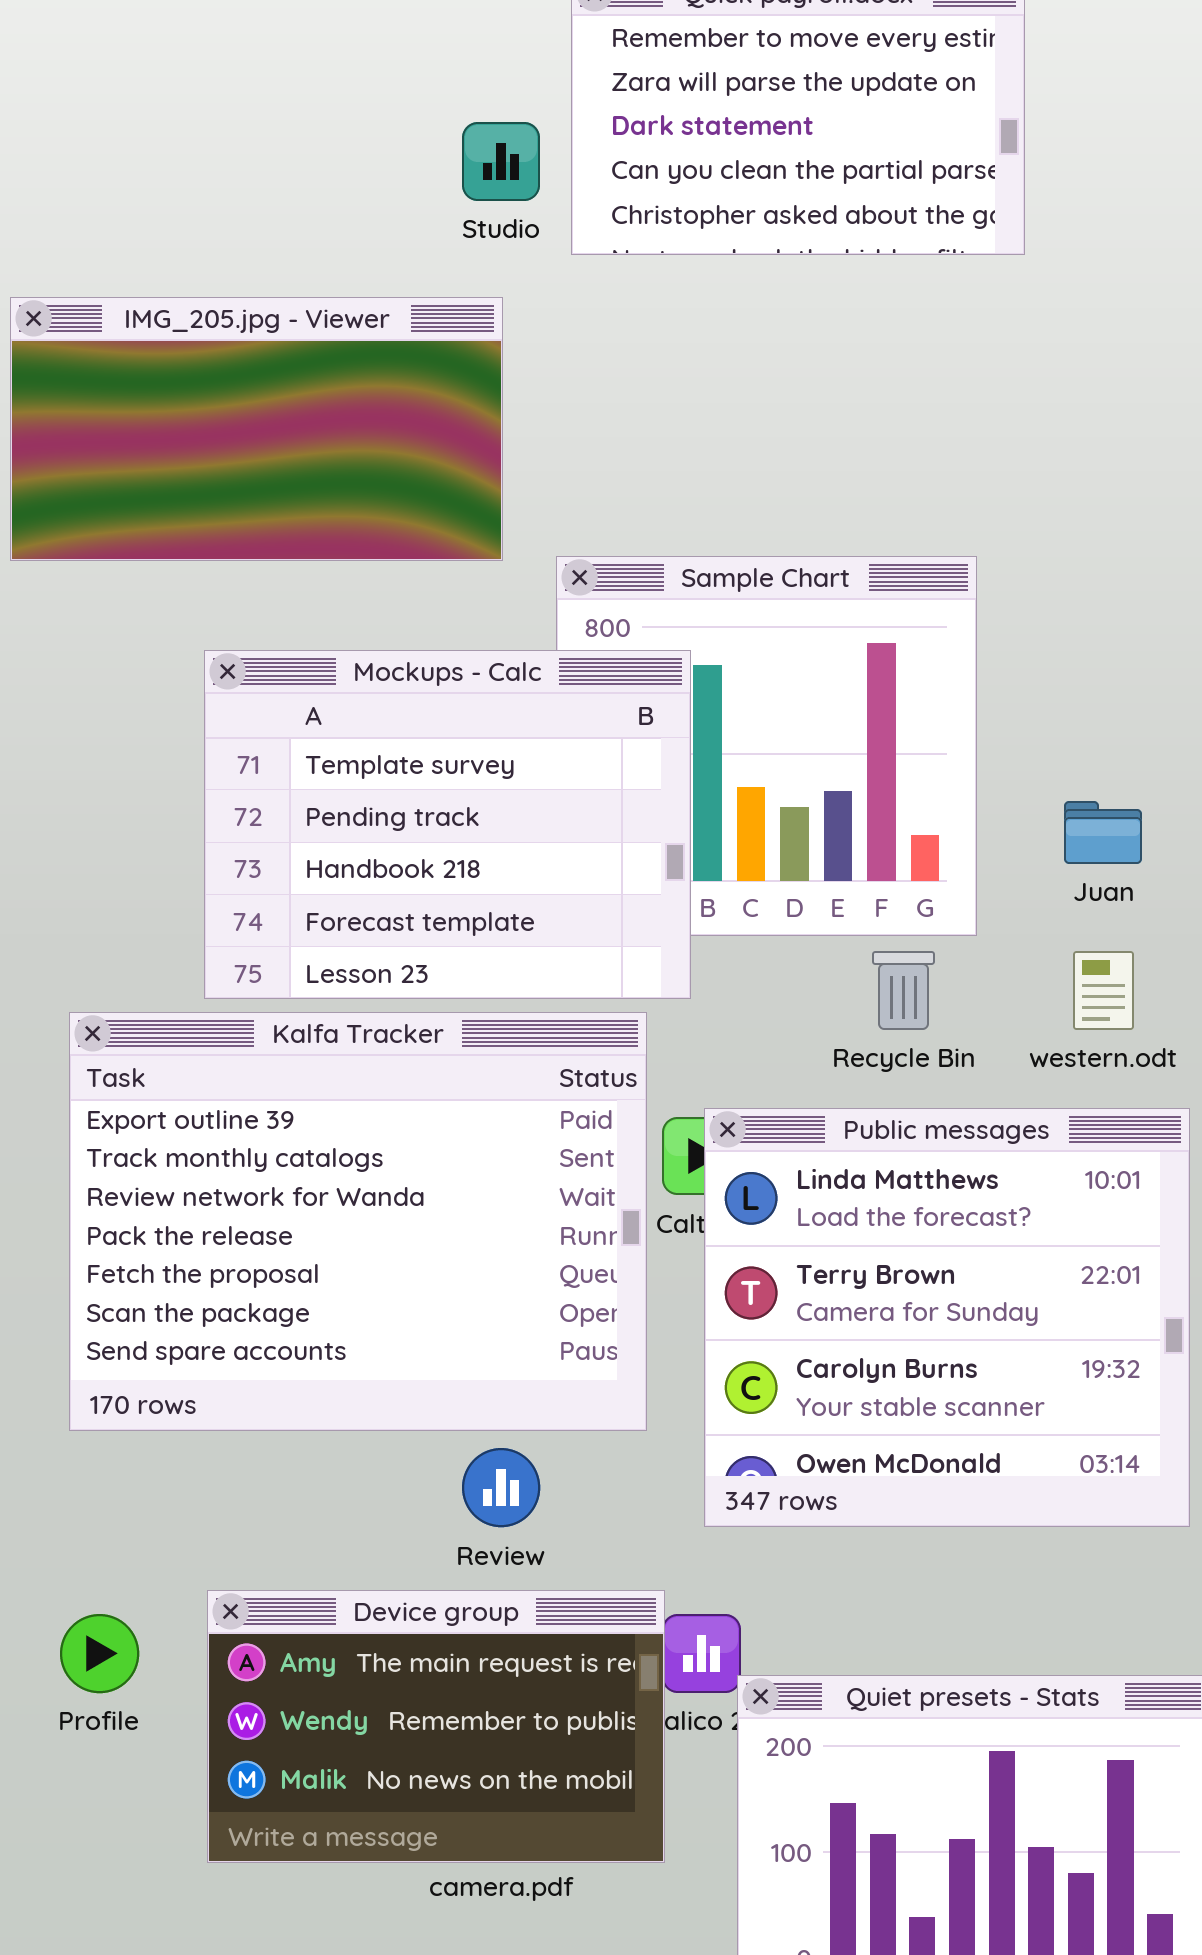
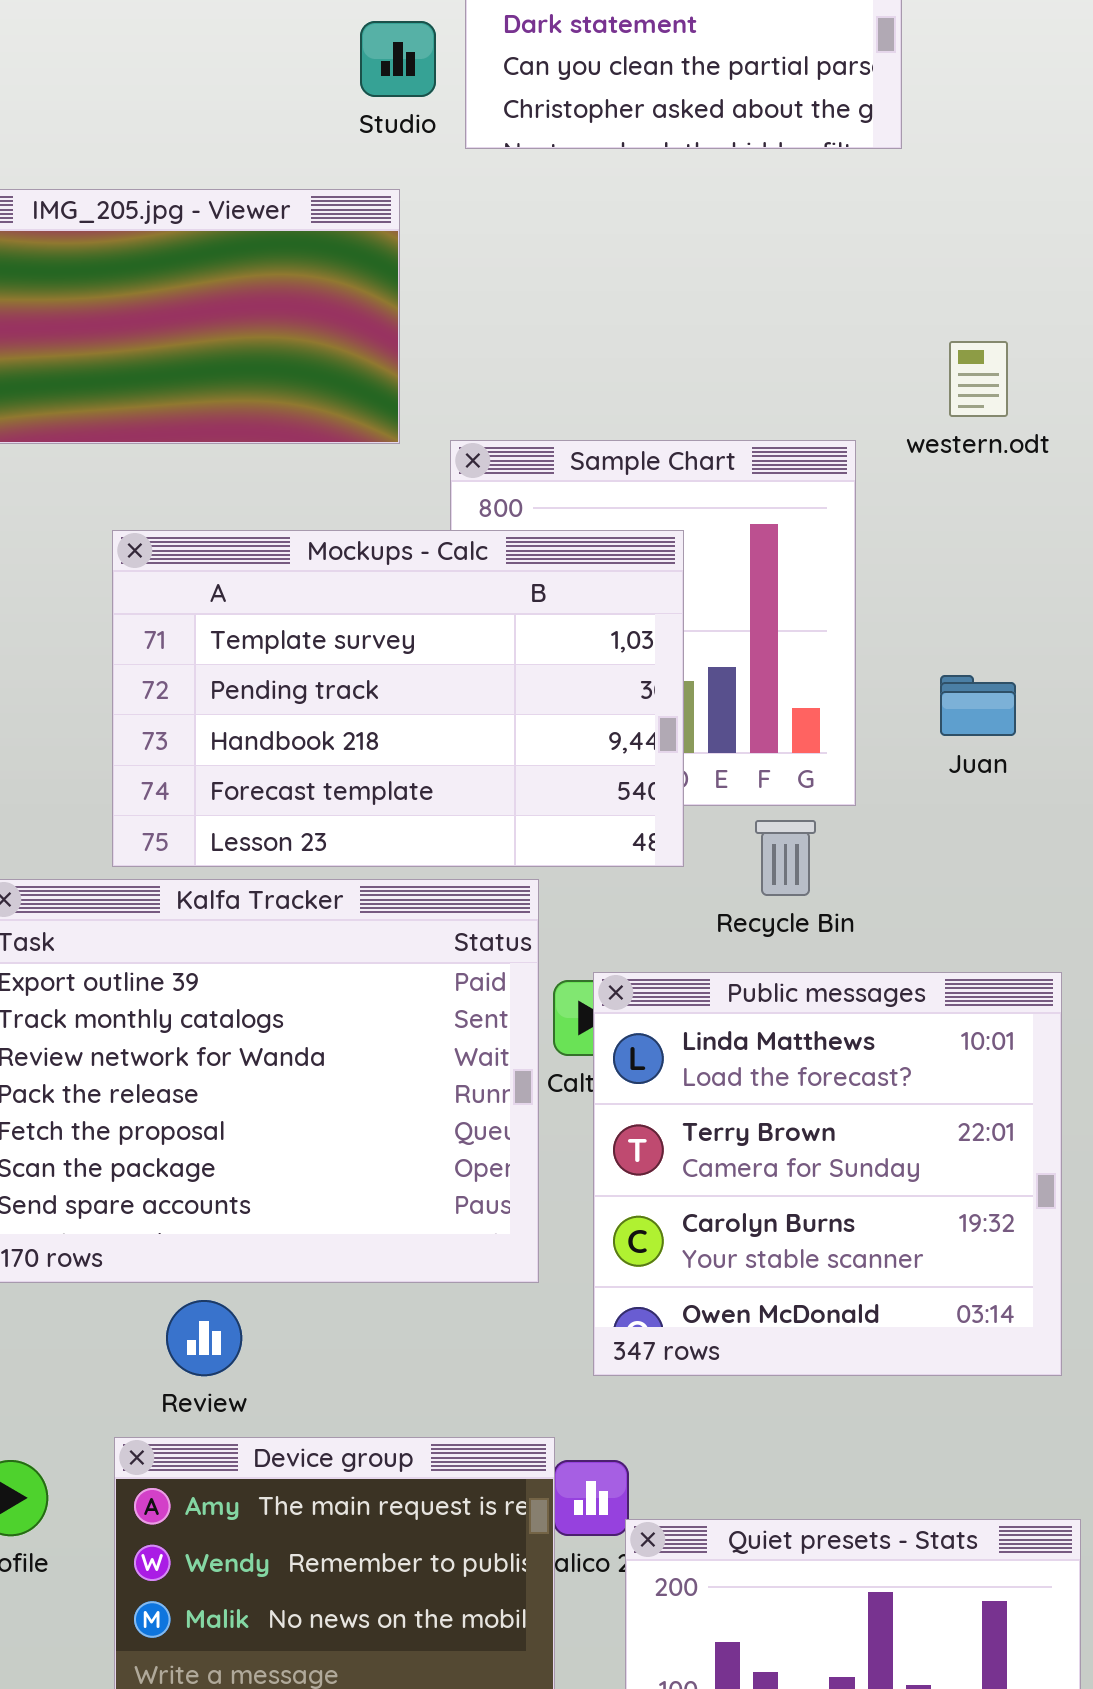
Mockups - Calc: [204,650,691,999] -> [112,530,684,867], resized
western.odt: [1073,951,1134,1030] -> [949,341,1008,417], moved
Review: [462,1448,540,1527] -> [166,1300,242,1376], moved

